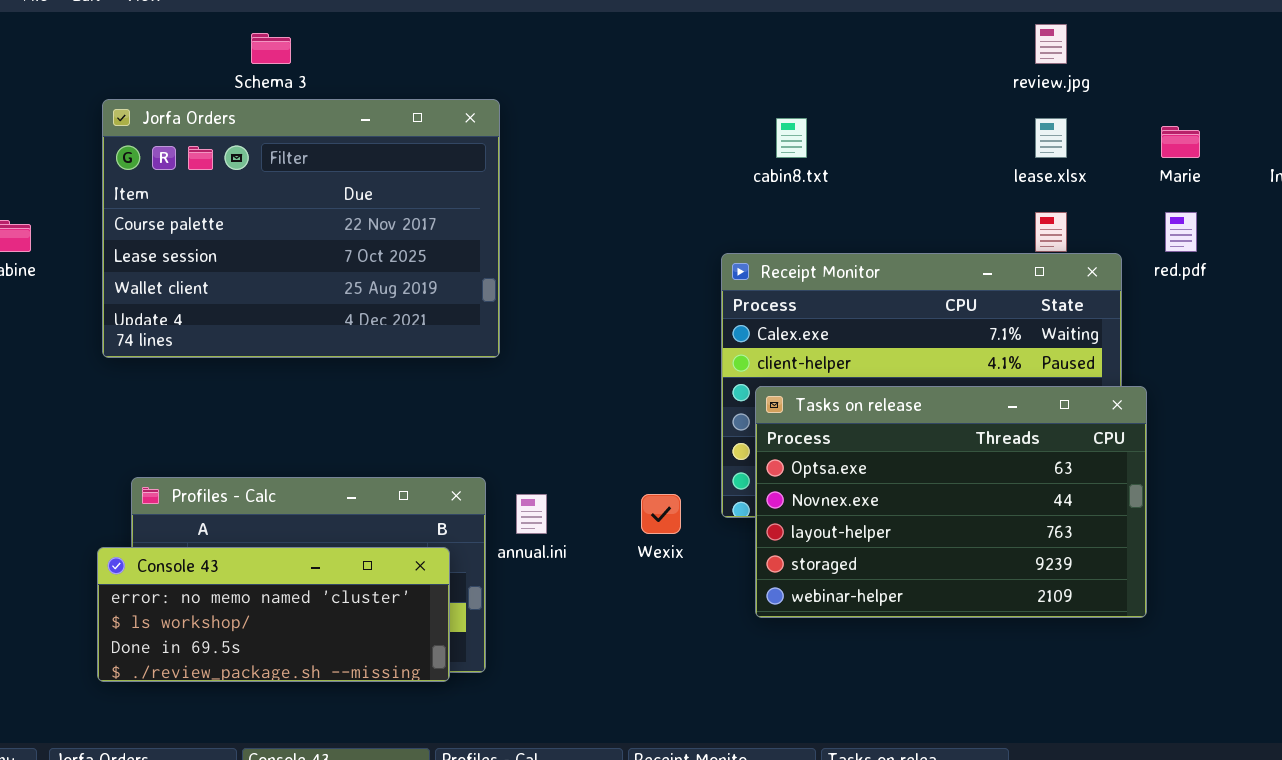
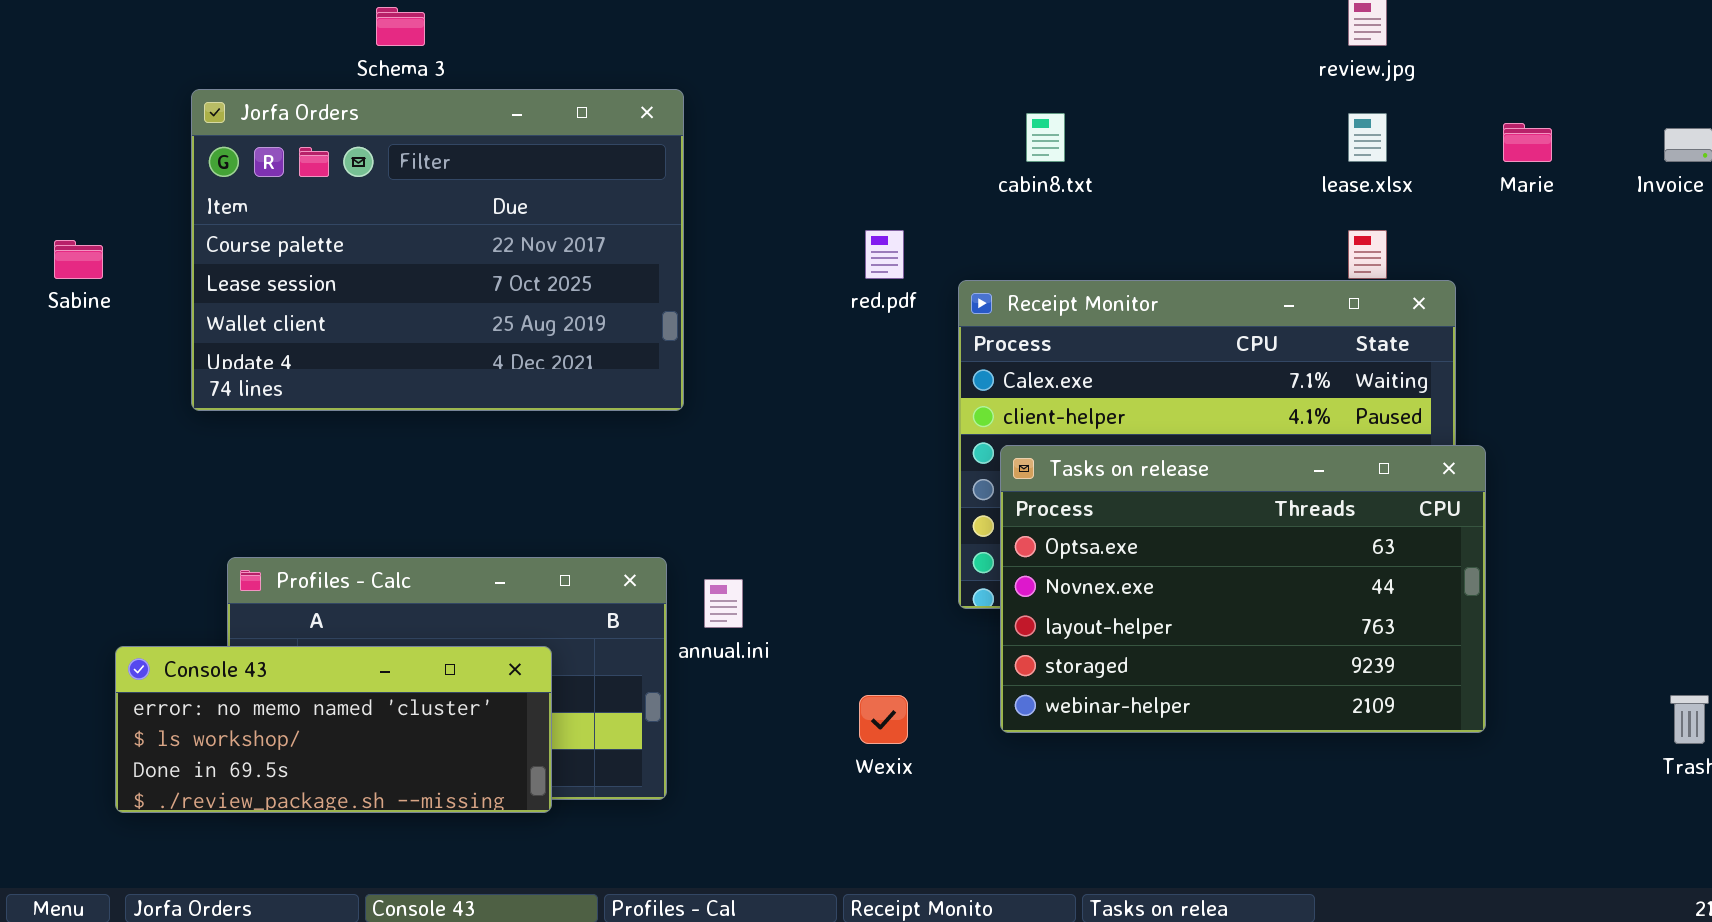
red.pdf: [1165,212,1197,252] -> [865,230,904,279], moved
Wexix: [641,494,681,534] -> [859,695,908,744], moved
Console 43: [97,547,450,682] -> [115,646,552,813], moved

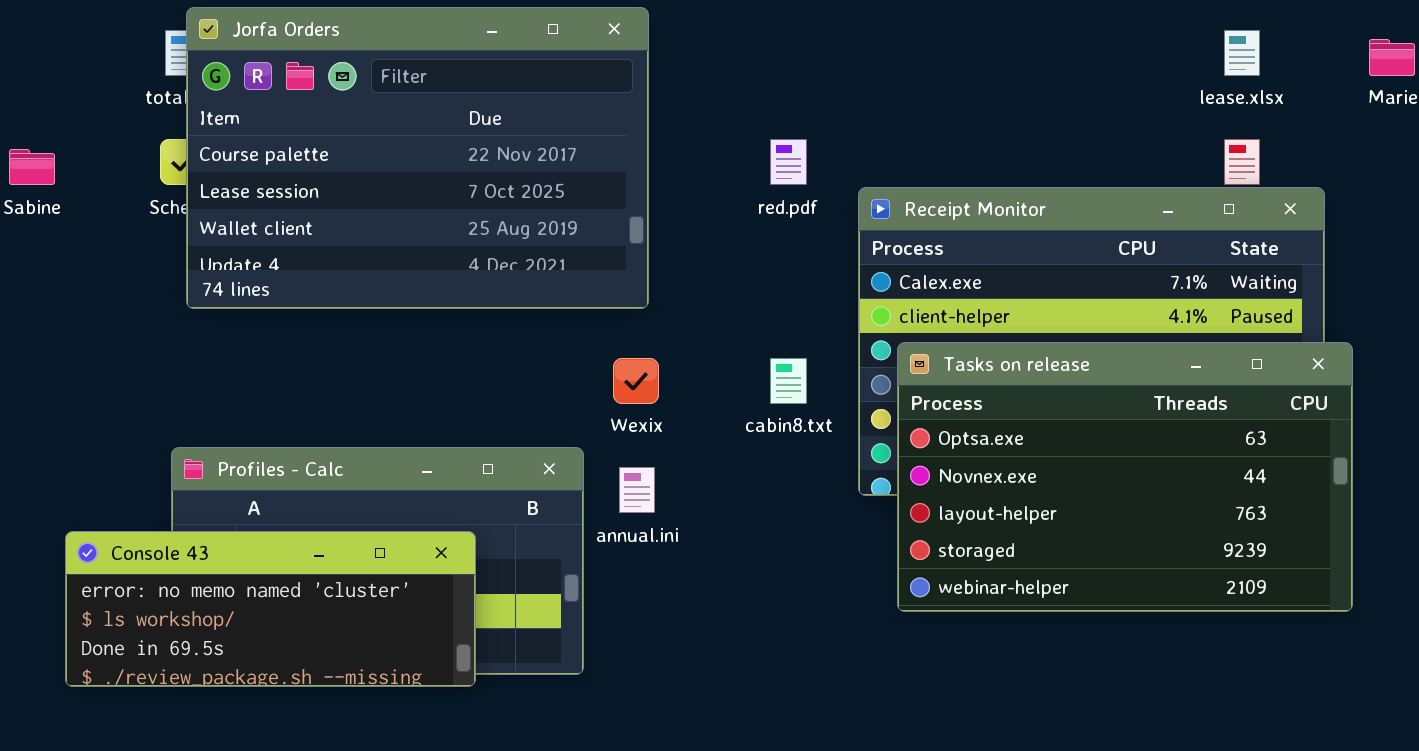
Jorfa Orders: [191,89,684,411] -> [186,7,649,309], moved
cabin8.txt: [1026,113,1065,162] -> [770,358,807,404], moved
Wexix: [859,695,908,744] -> [613,358,659,404], moved

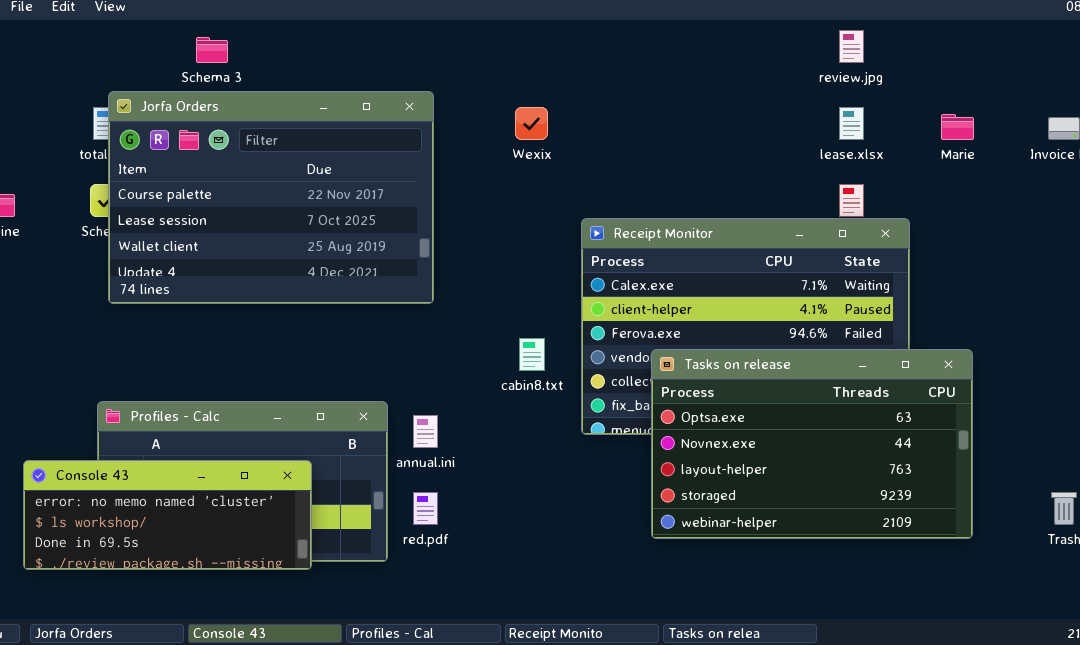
red.pdf: [770,139,807,185] -> [413,492,438,525], moved
Tasks on release: [897,342,1353,612] -> [651,349,973,539], moved
Wexix: [613,358,659,404] -> [515,107,548,140], moved

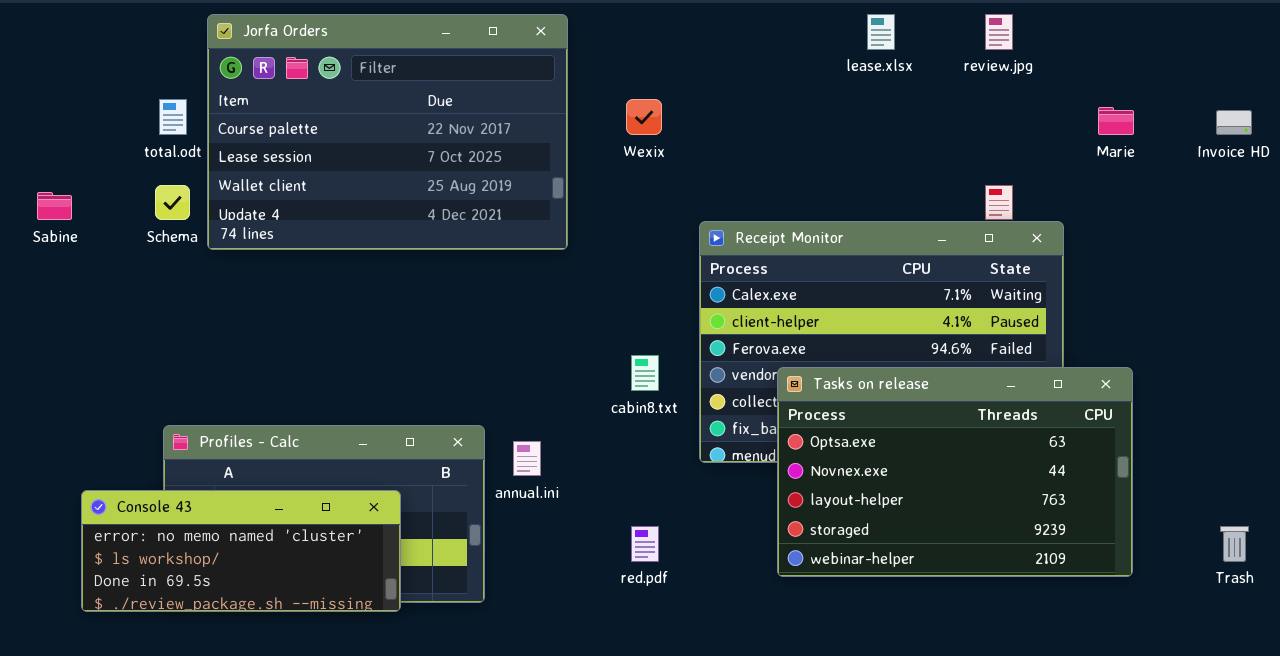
Jorfa Orders: [108,91,434,304] -> [207,14,568,250], moved
lease.xlsx: [839,107,864,140] -> [867,14,895,50], moved
red.pdf: [413,492,438,525] -> [631,526,659,562], moved

